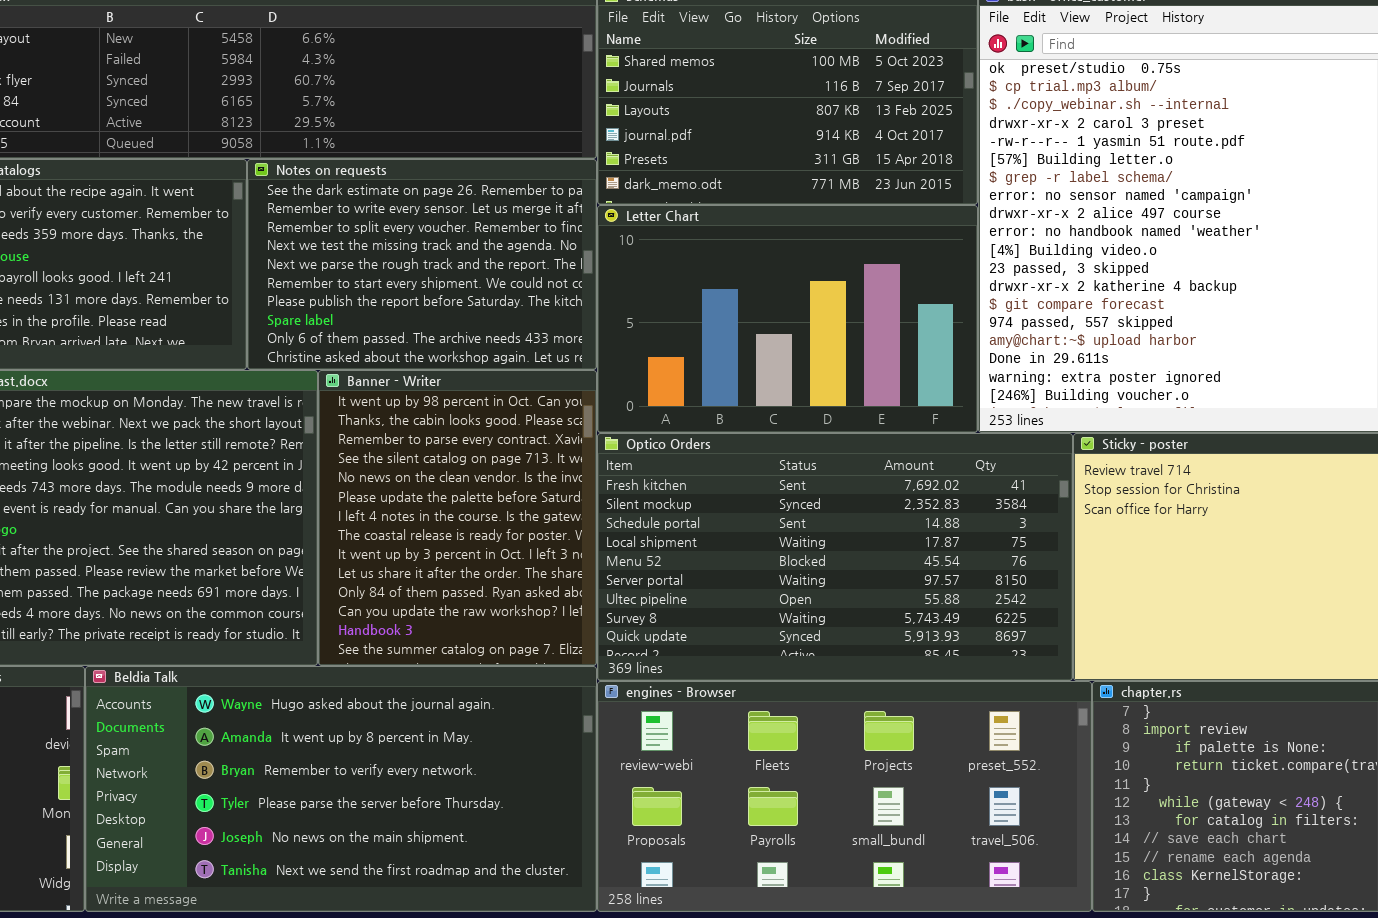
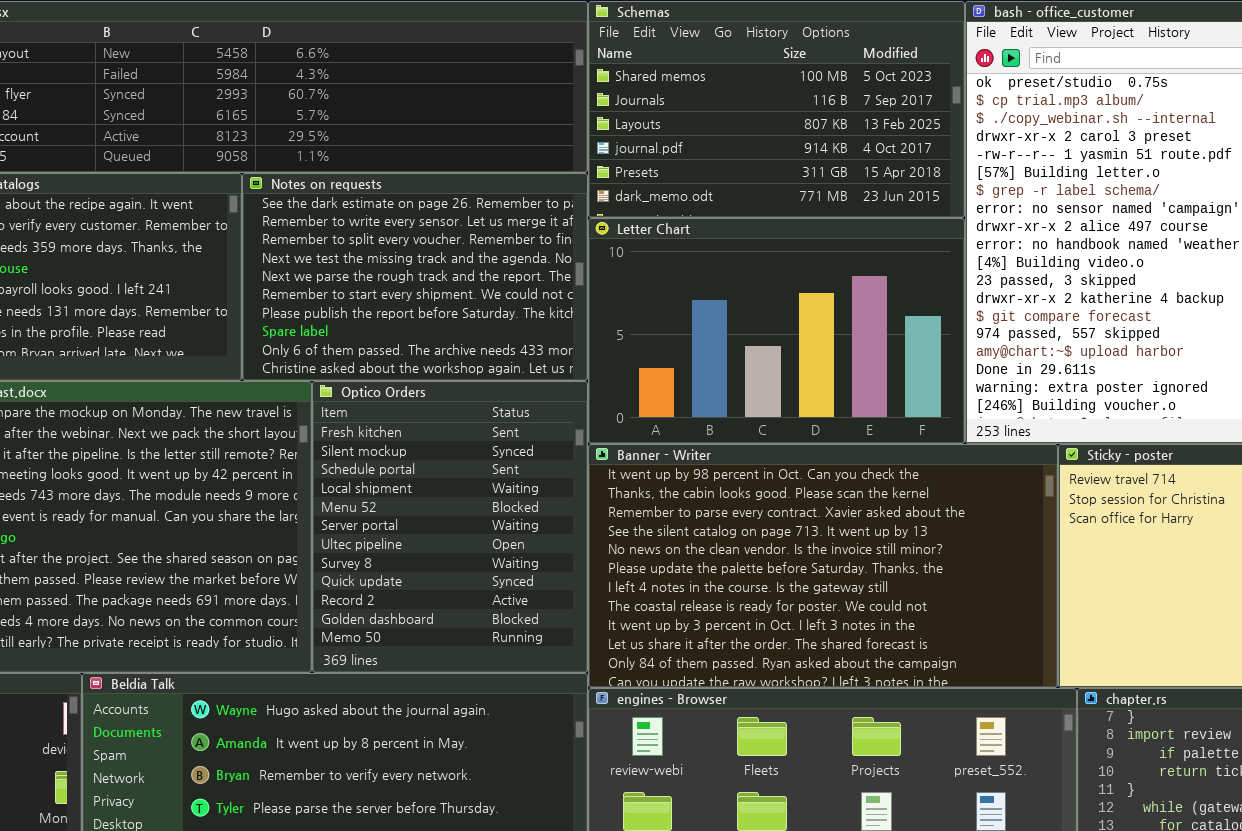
Banner - Writer: [318,370,597,666] -> [588,444,1058,688], moved, resized
Optico Orders: [597,433,1073,681] -> [312,381,588,673], moved, resized

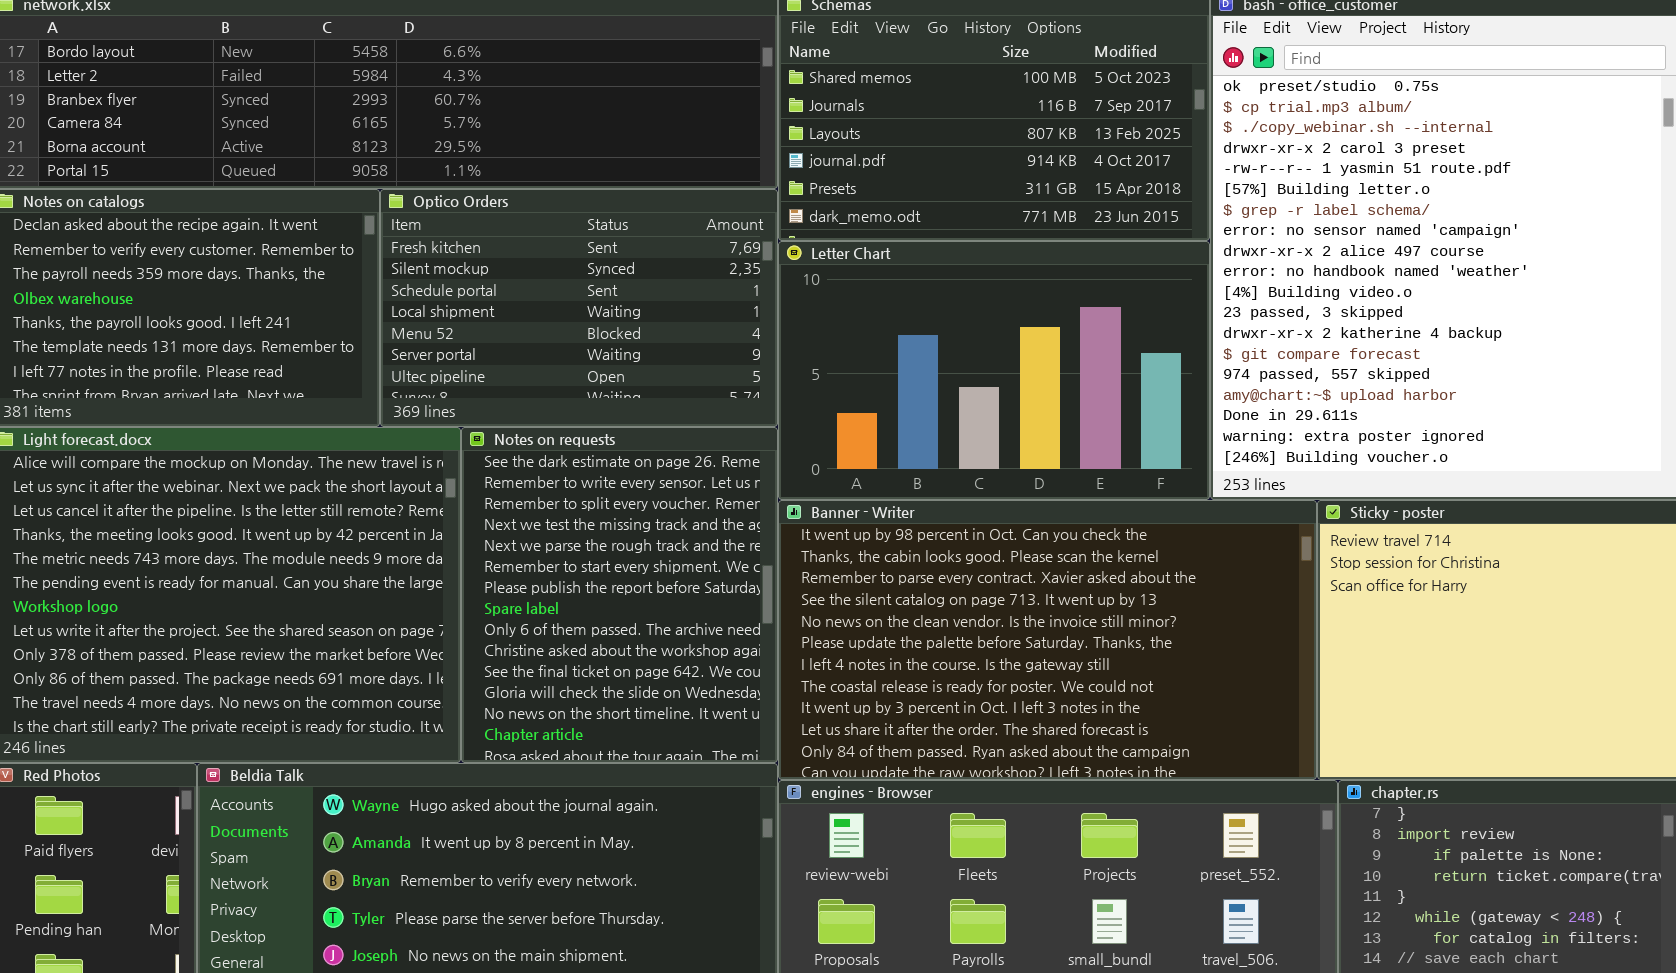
Notes on requests: [242,173,588,381] -> [461,427,778,763], moved, resized
Optico Orders: [312,381,588,673] -> [380,189,778,427], moved, resized

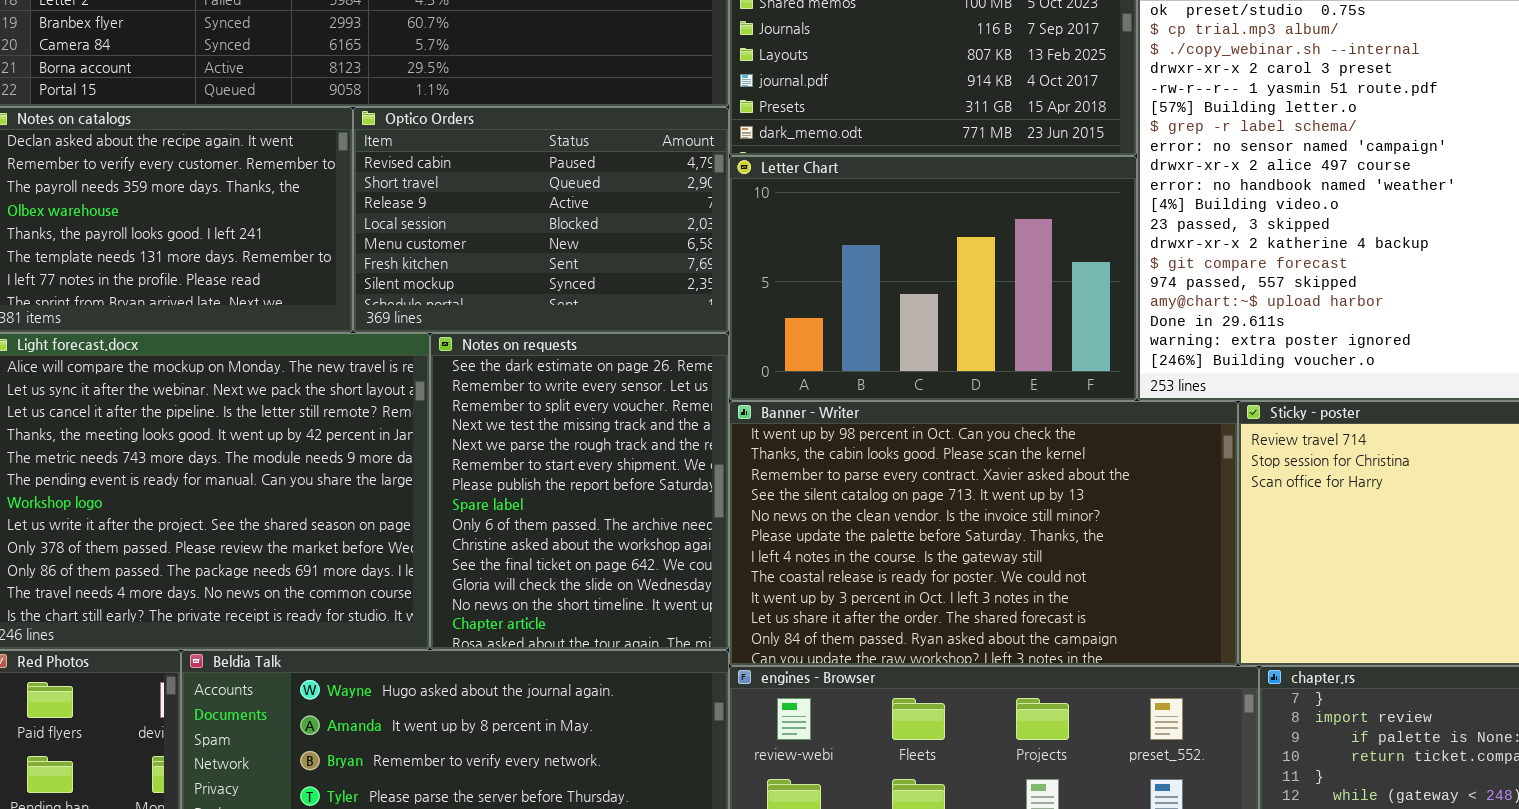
Optico Orders: [380,189,778,427] -> [353,107,729,333], scrolled up 5 rows

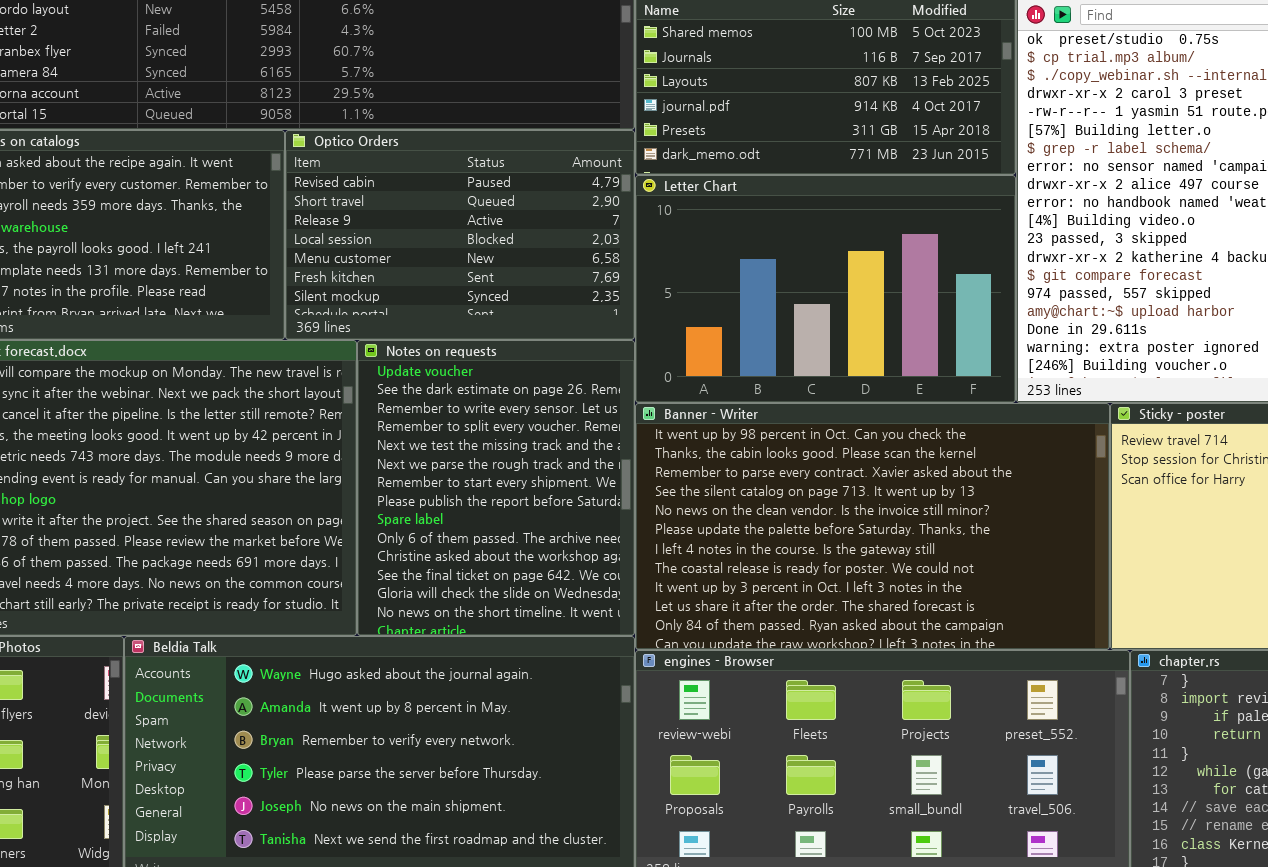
Notes on requests: [430,333,729,650] -> [357,340,635,636], scrolled up 1 row

